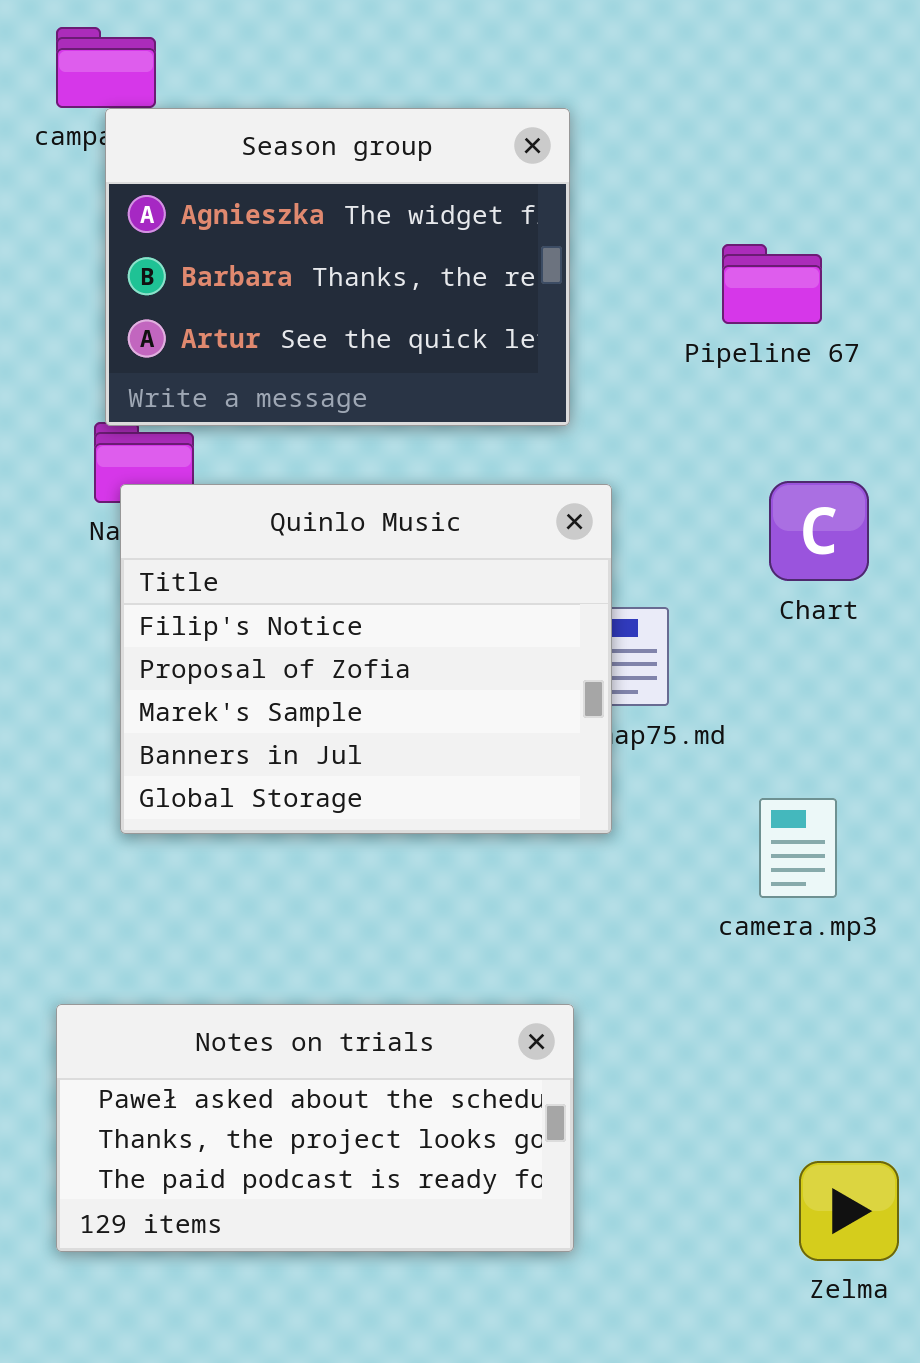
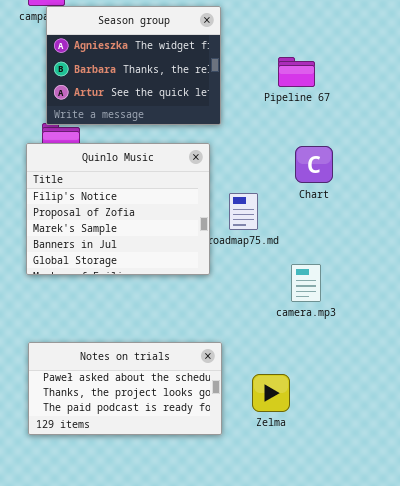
Quinlo Music: [120,484,612,834] -> [26,143,210,275], moved
Zelma: [799,1161,899,1261] -> [252,374,290,412], moved

